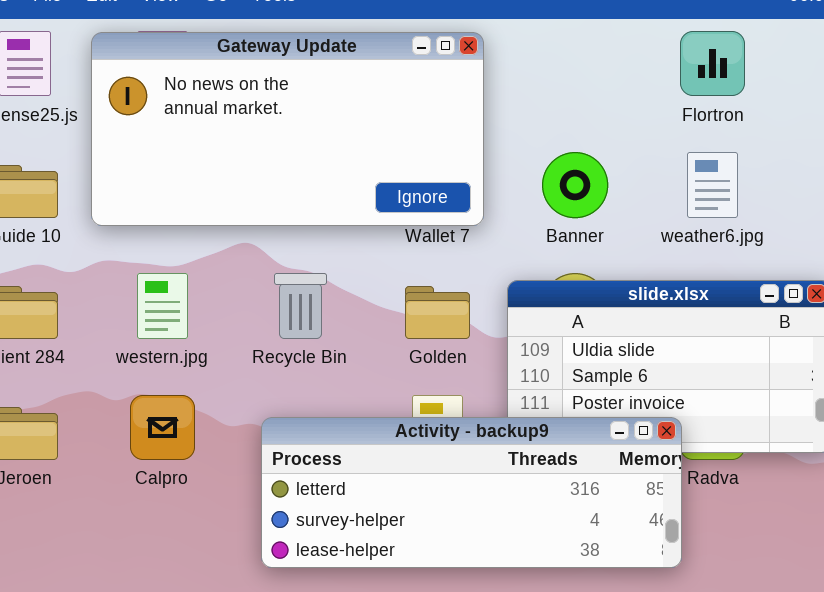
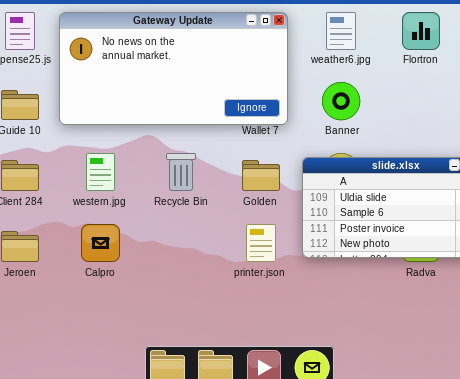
weather6.jpg: [687,152,738,218] -> [326,12,356,50], moved
Activity - backup9: [261,417,682,568] -> none, closed

